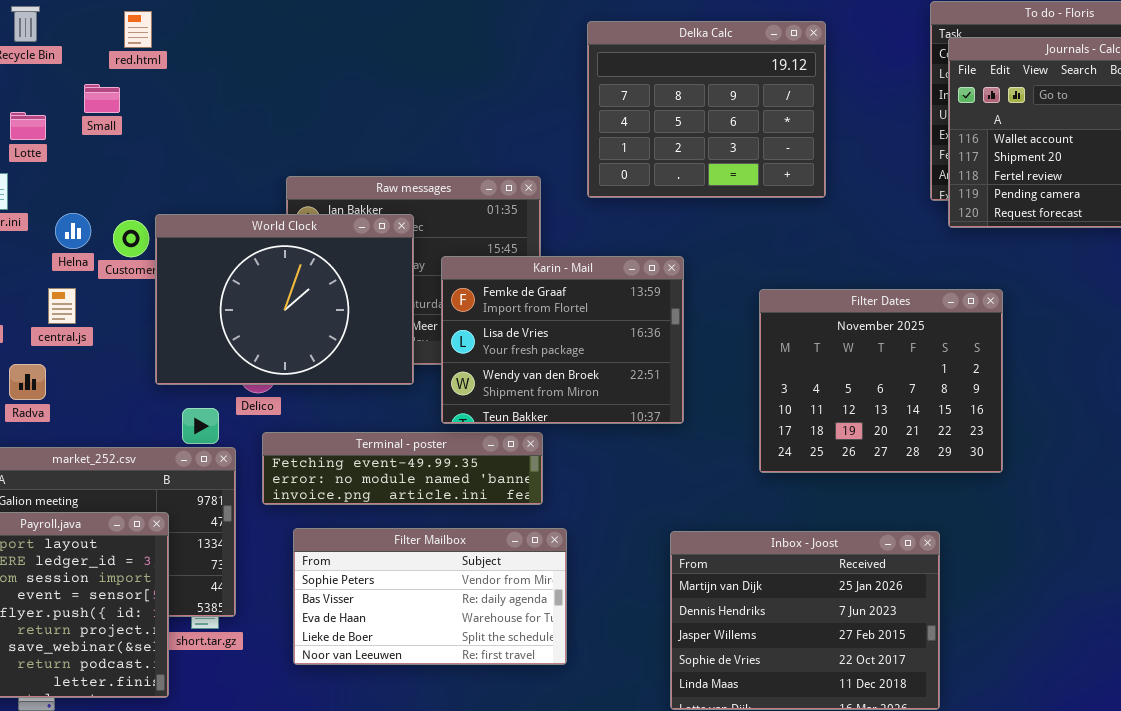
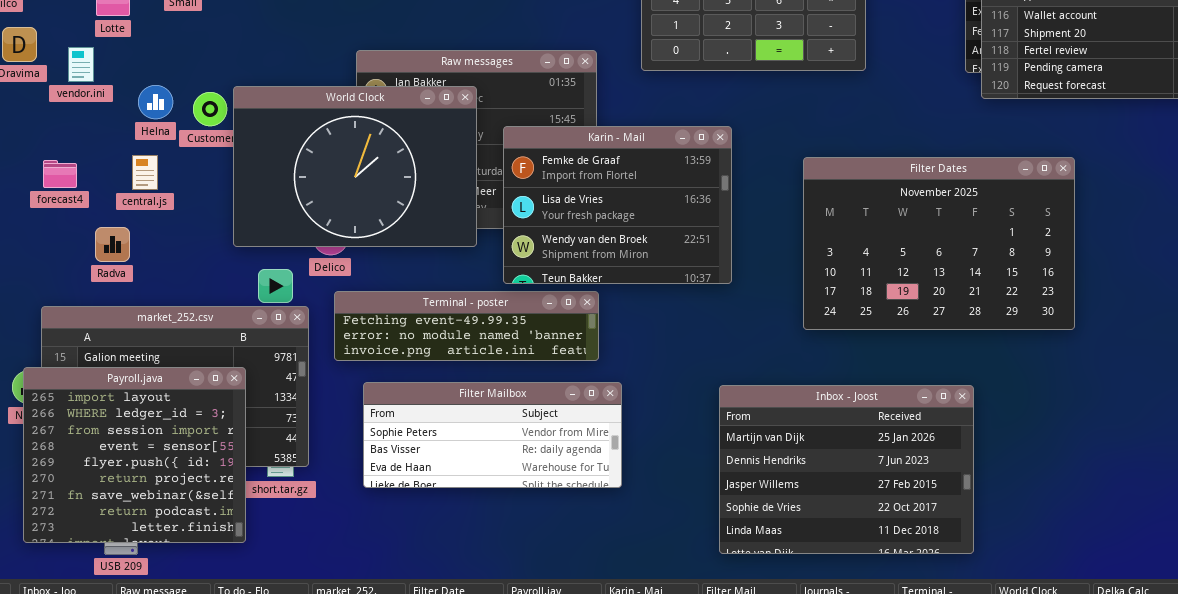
Filter Dates: [759,289,1003,473] -> [803,157,1075,330], resized
Filter Mailbox: [293,528,567,665] -> [363,382,622,488], resized

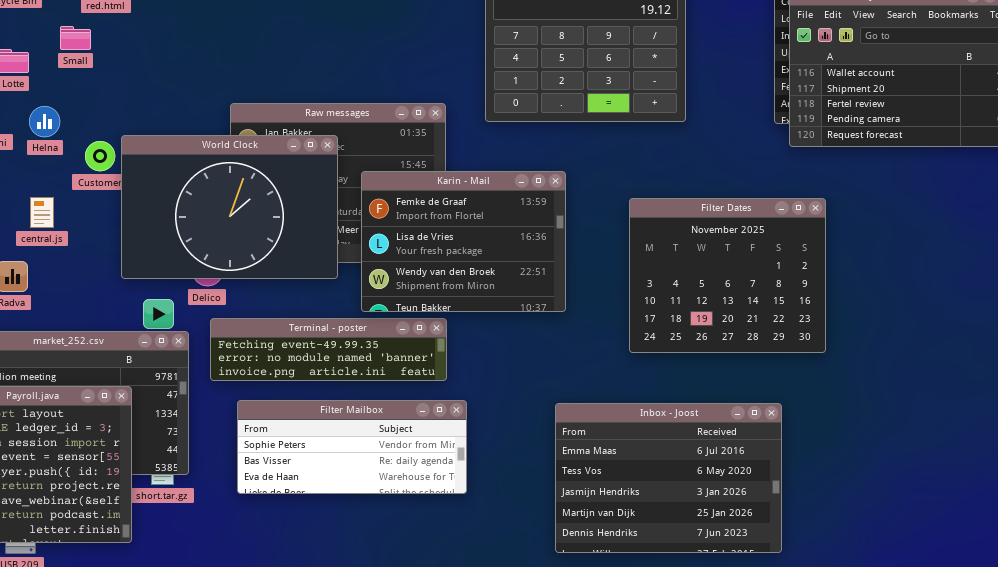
Helna: [138,85,173,119] -> [29,106,60,137], moved
Filter Dates: [803,157,1075,330] -> [629,198,826,353], resized
Inbox - Joost: [719,385,974,554] -> [555,403,782,553], scrolled up 3 rows

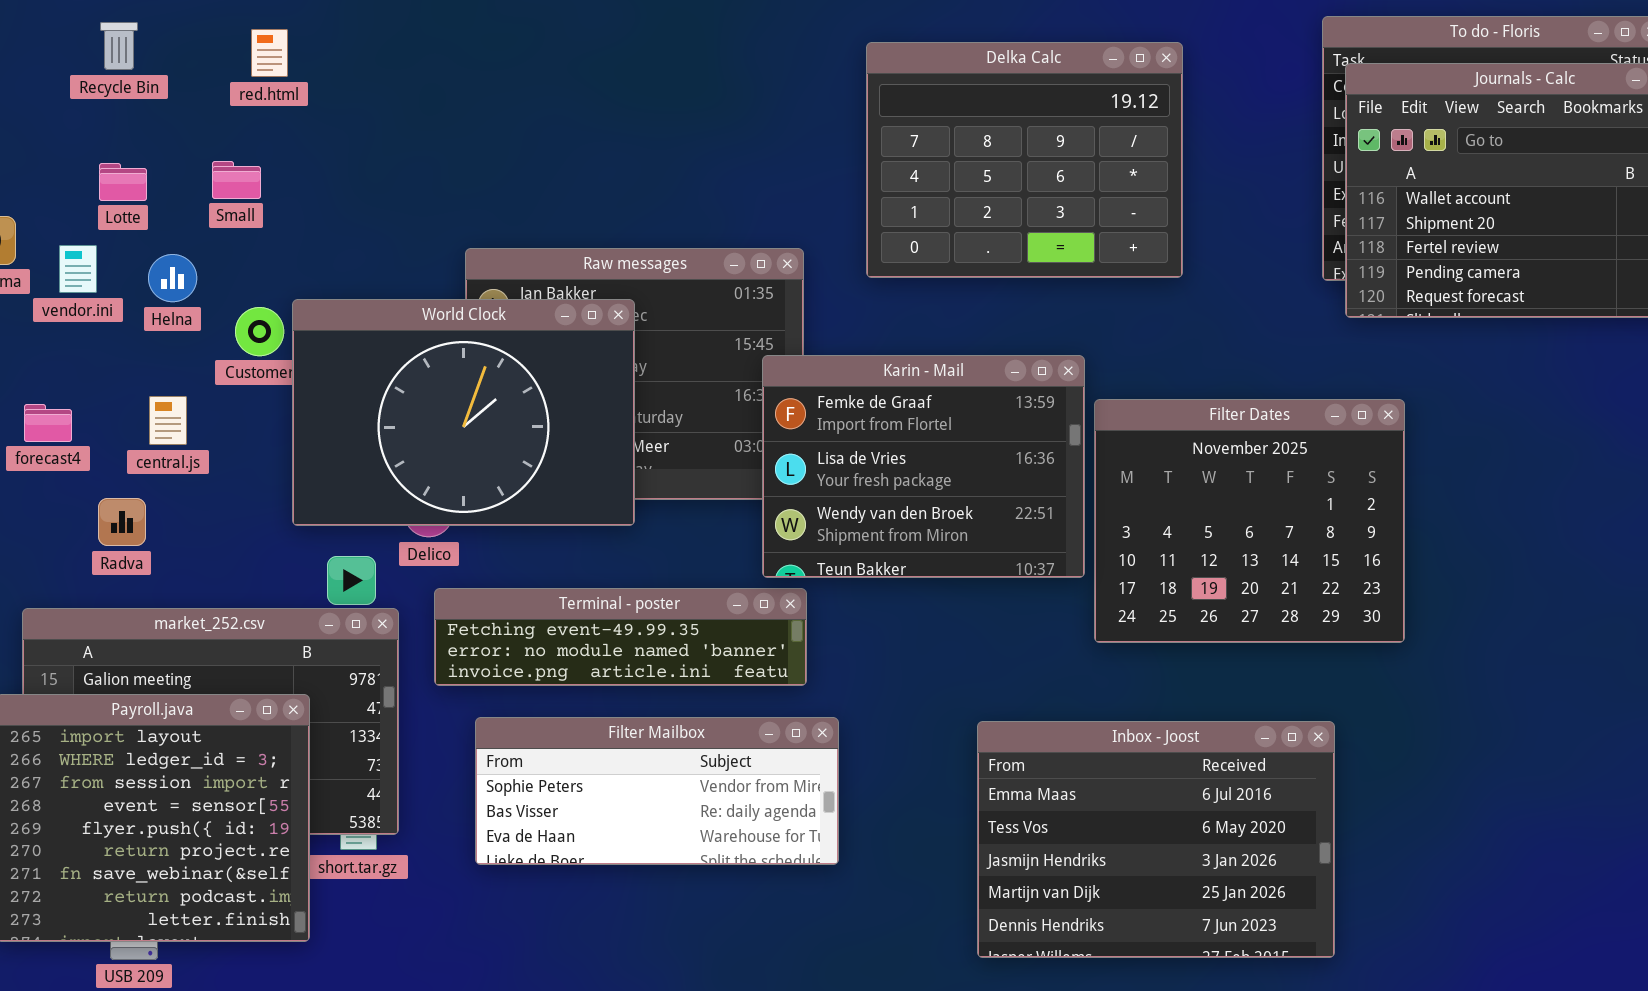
Small: [60,26,91,50] -> [212,161,261,199], moved
Karin - Mail: [361,171,566,312] -> [762,355,1085,578], moved

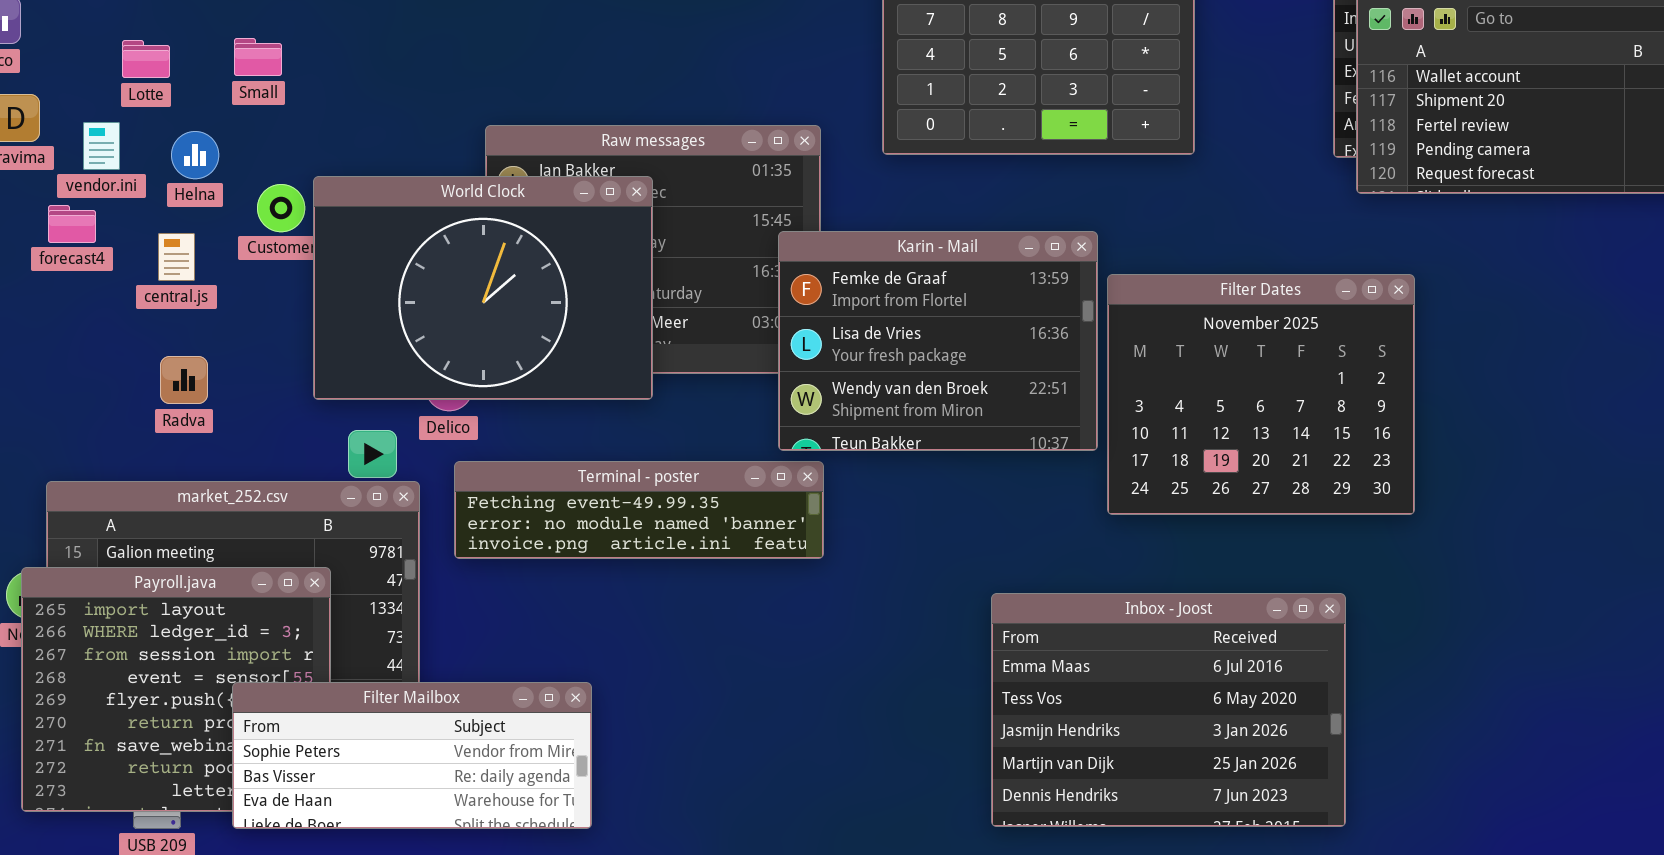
central.js: [149,396,187,445] -> [158,233,195,281], moved
forecast4: [24,404,72,442] -> [48,205,96,243], moved
Radva: [98,498,146,546] -> [160,356,208,404], moved
Filter Mailbox: [475,717,839,865] -> [232,682,592,829], moved

